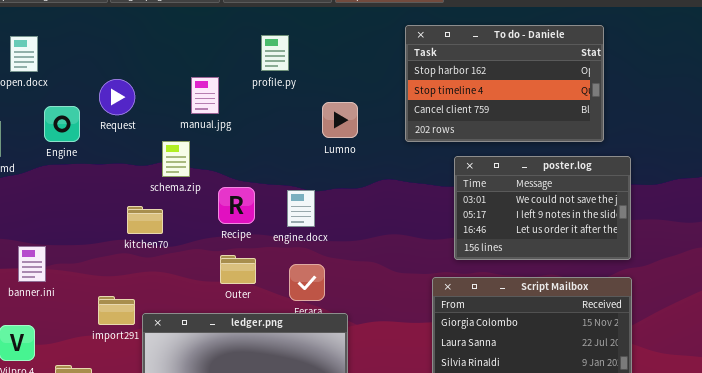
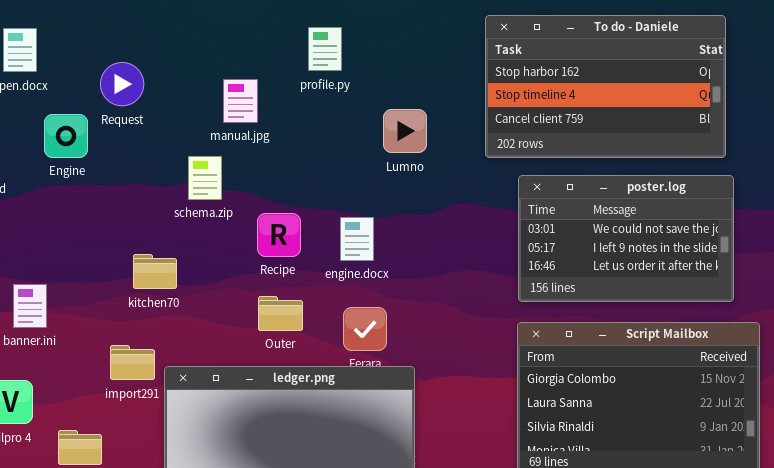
Request: [99,79,135,115] -> [100,62,144,106], moved
poster.log: [454,156,631,260] -> [518,175,734,302], moved
kitchen70: [127,206,163,234] -> [133,254,177,289], moved

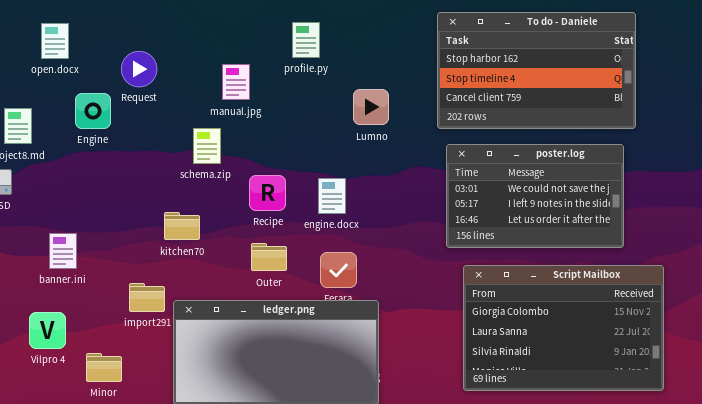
poster.log: [518,175,734,302] -> [446,144,624,248], moved
kitchen70: [133,254,177,289] -> [164,212,200,240], moved

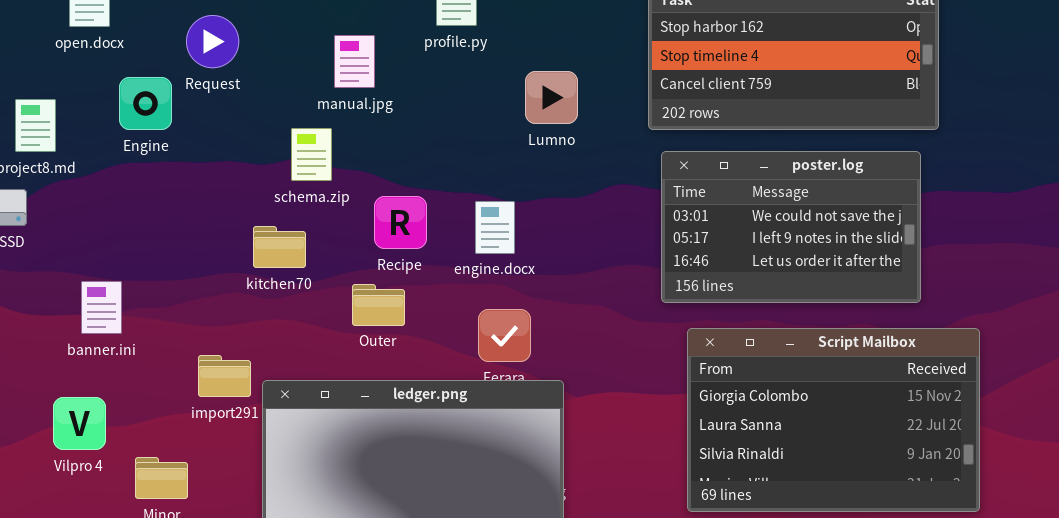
kitchen70: [164,212,200,240] -> [253,226,306,268], moved
Outer: [251,243,287,271] -> [352,284,405,326], moved

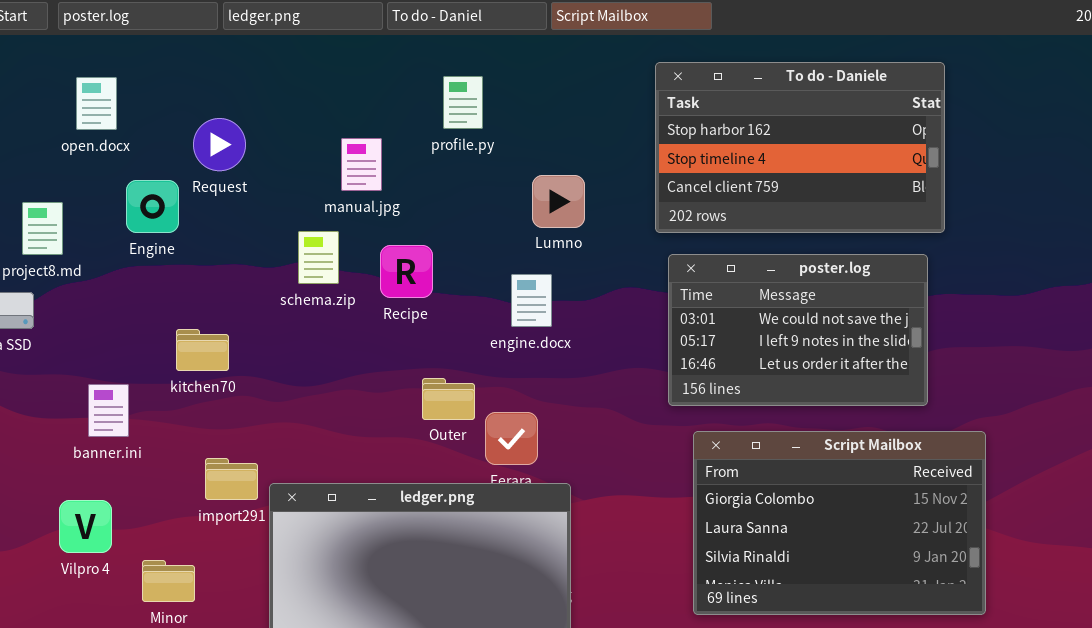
Recipe: [374,196,427,249] -> [380,245,433,298], moved
engine.docx: [475,201,515,254] -> [511,274,552,327], moved
kitchen70: [253,226,306,268] -> [176,329,229,371], moved
Outer: [352,284,405,326] -> [422,378,475,420], moved

